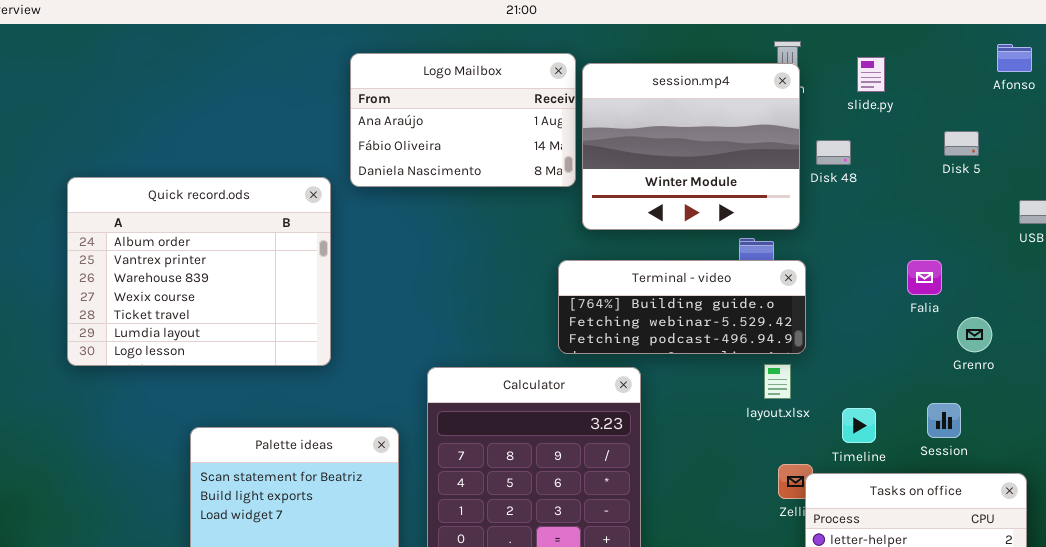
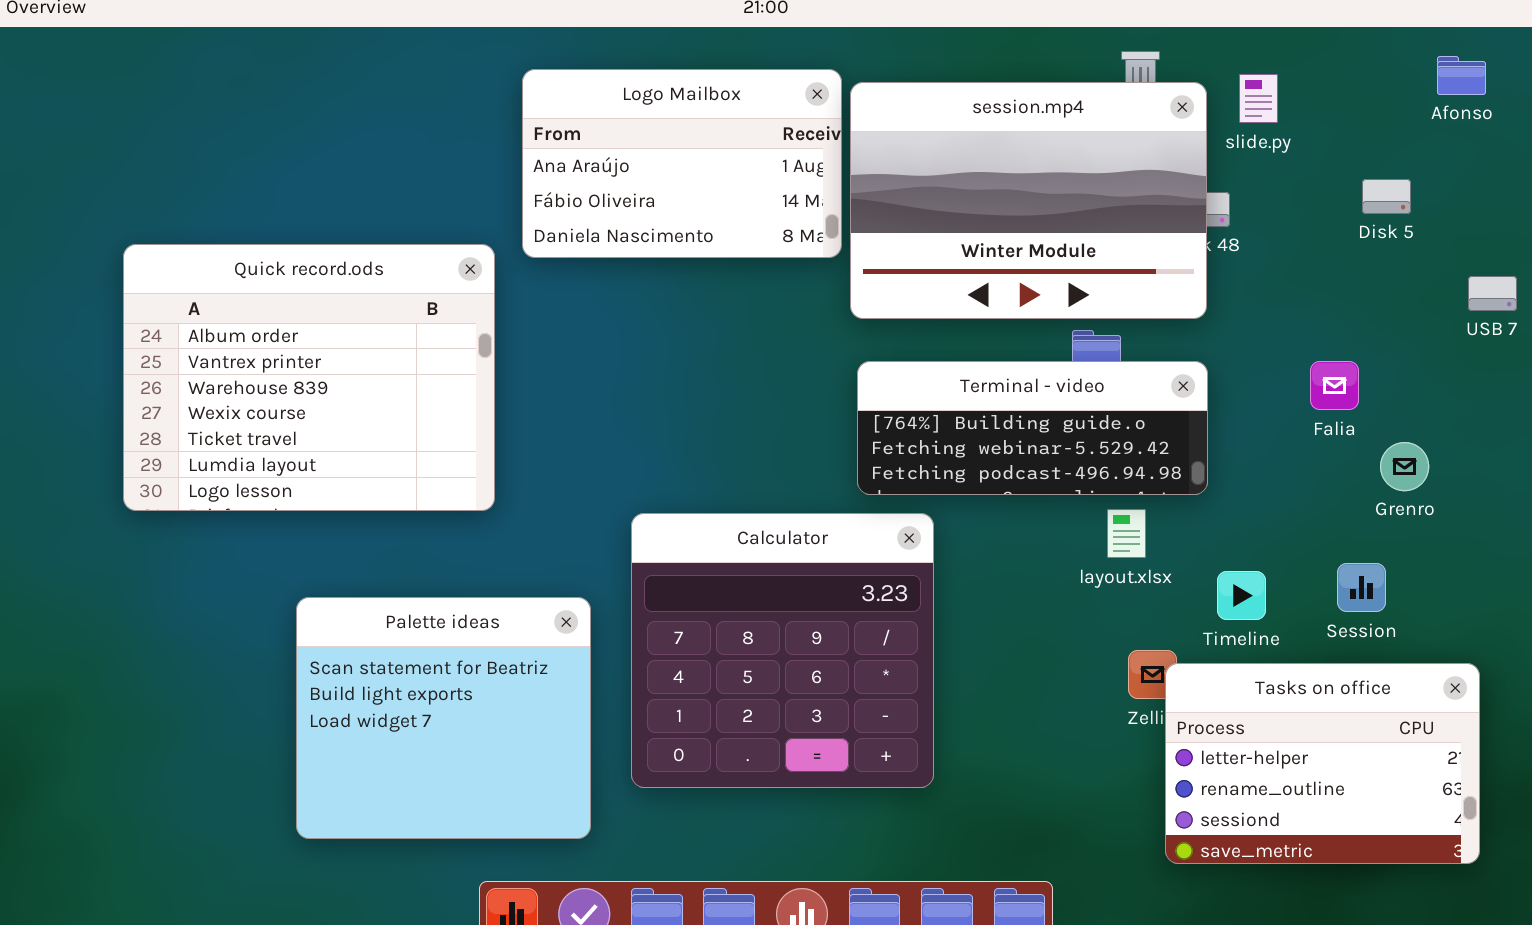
session.mp4: [582,63,800,230] -> [850,82,1207,319], resized
Terminal - video: [558,260,806,354] -> [857,361,1208,495], moved

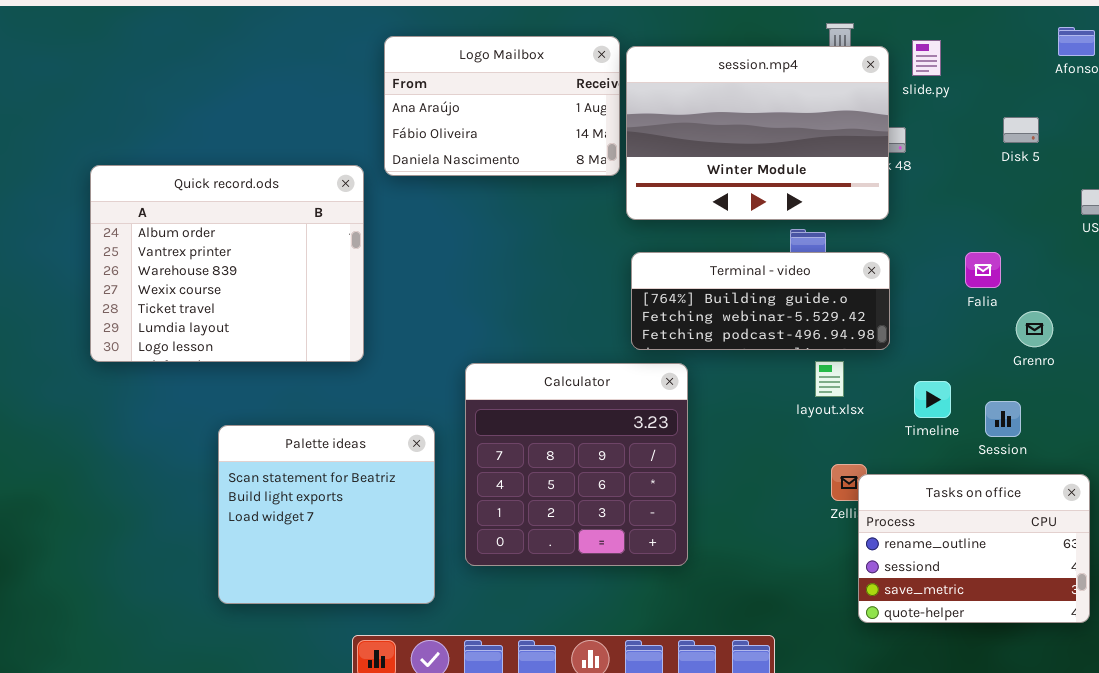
Timeline: [1217,571,1266,620] -> [914,381,951,418], moved
Tasks on office: [1165,663,1480,864] -> [858,474,1090,623], scrolled down 1 row

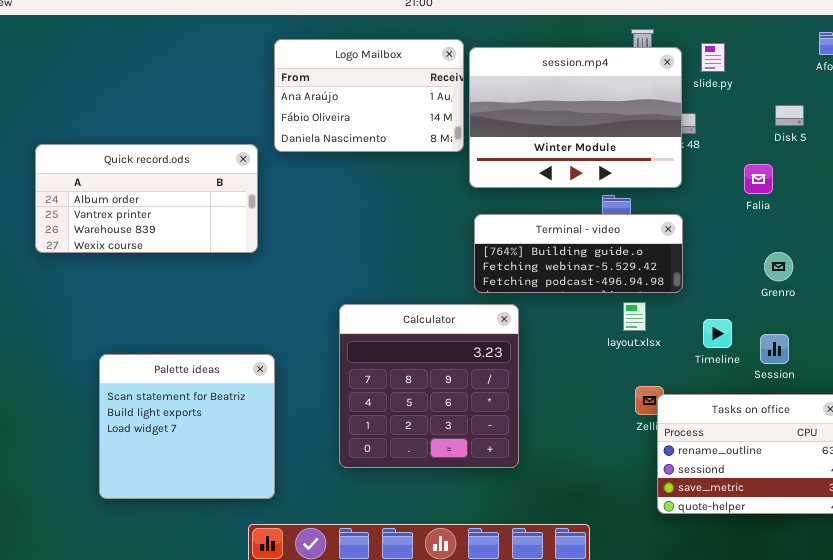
Quick record.ods: [90,165,364,362] -> [35,144,258,253], resized
Falia: [965,252,1001,288] -> [744,164,773,194], moved
Grenro: [1016,311,1053,347] -> [764,252,793,281], moved
Palette ideas: [218,425,435,604] -> [99,354,275,499], moved

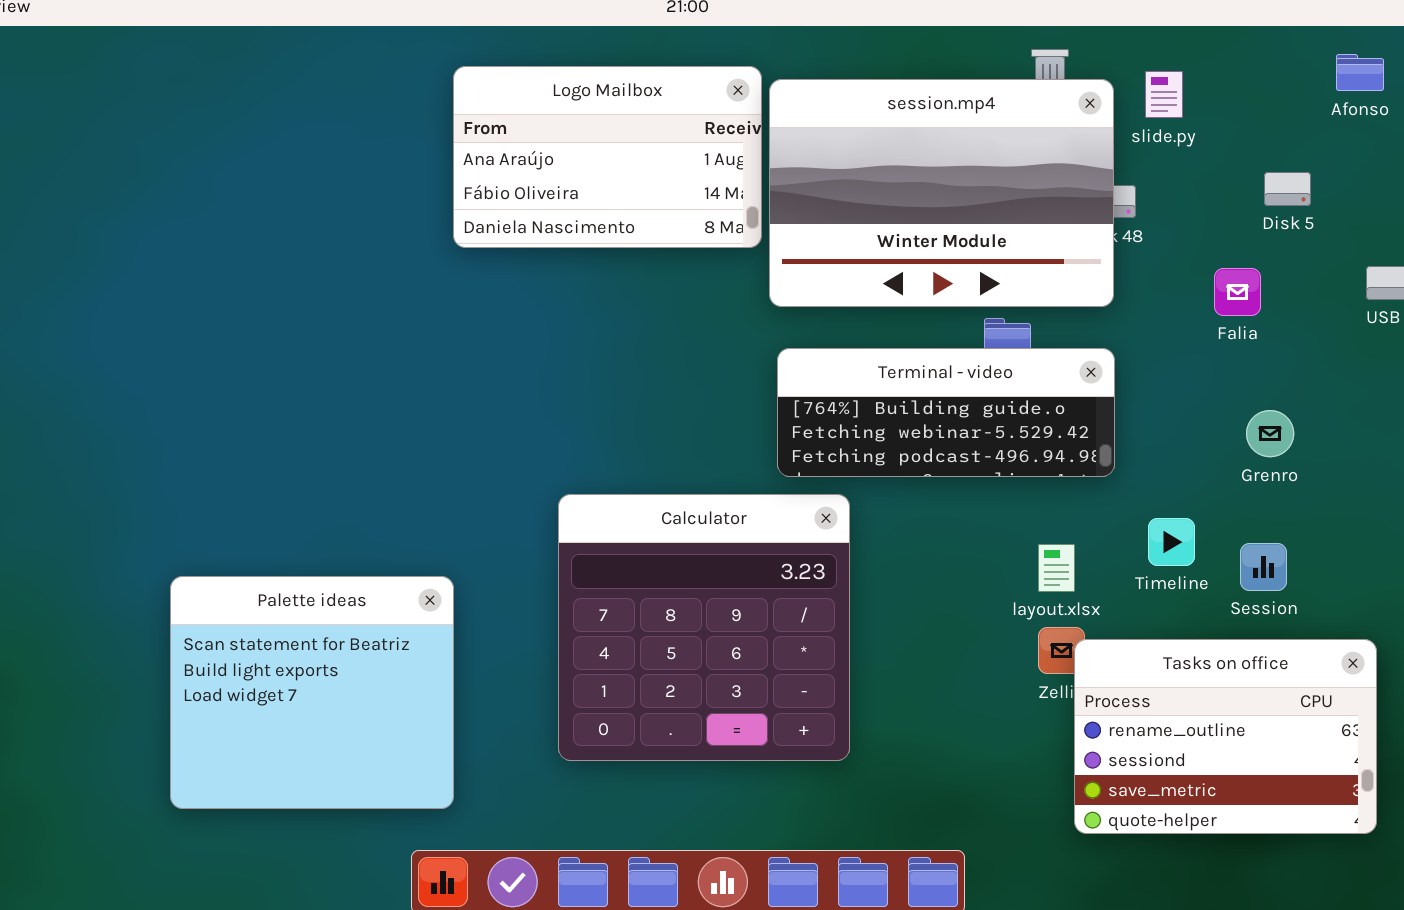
Quick record.ods: [35,144,258,253] -> none, closed
layout.xlsx: [623,302,646,331] -> [1038,544,1075,592], moved

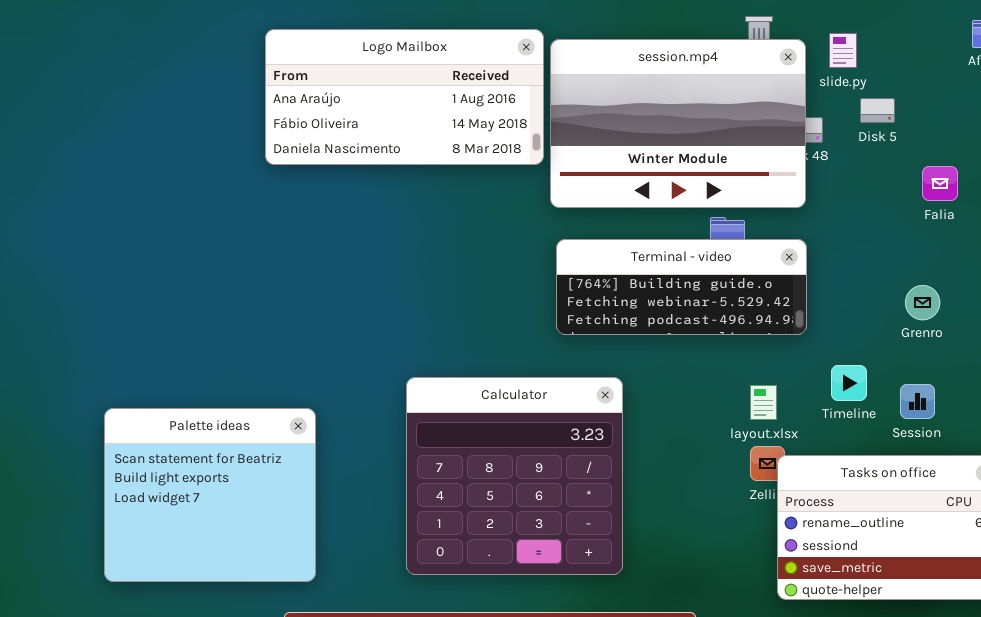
Logo Mailbox: [453,66,762,248] -> [265,29,544,165], resized
Disk 5: [1264,172,1311,206] -> [860,98,895,123], moved
Falia: [1214,268,1261,316] -> [922,166,958,201], moved
Calculator: [558,494,850,761] -> [406,377,623,575], moved

